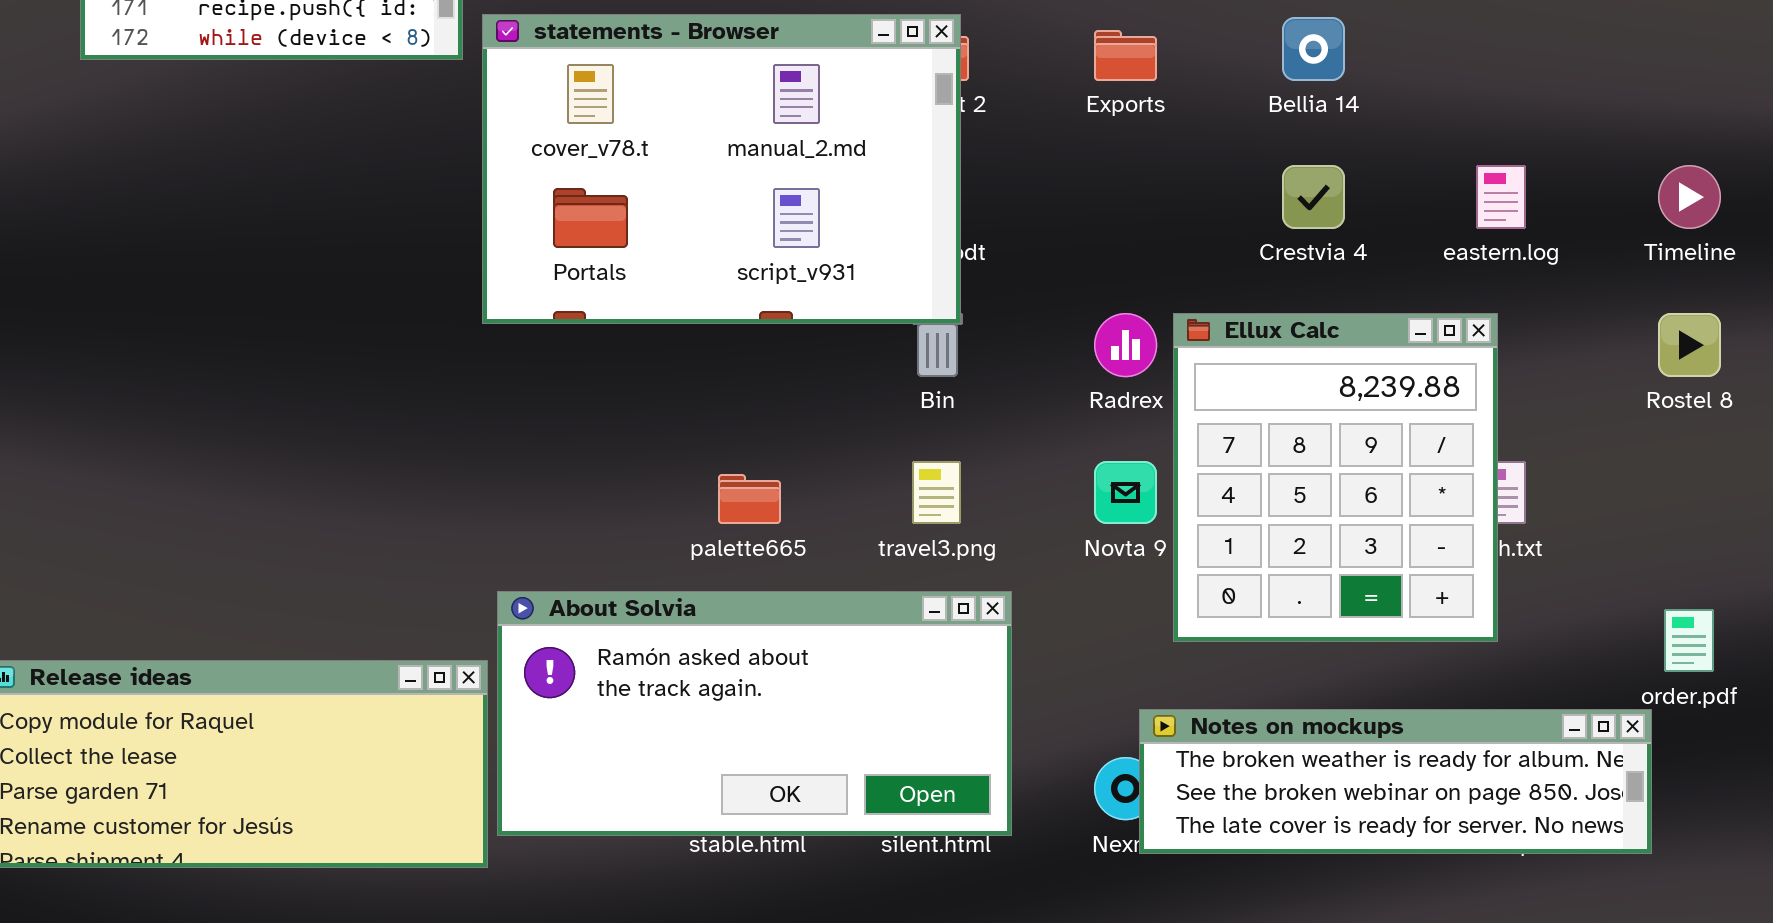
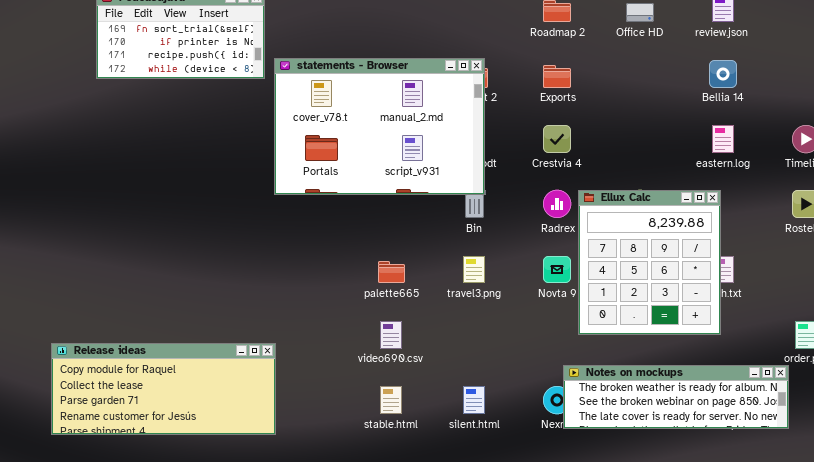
Bellia 14: [1282,17,1345,81] -> [709,60,737,88], moved
Crestvia 4: [1282,165,1345,229] -> [543,125,571,153], moved
About Solvia: [497,591,1012,836] -> none, closed

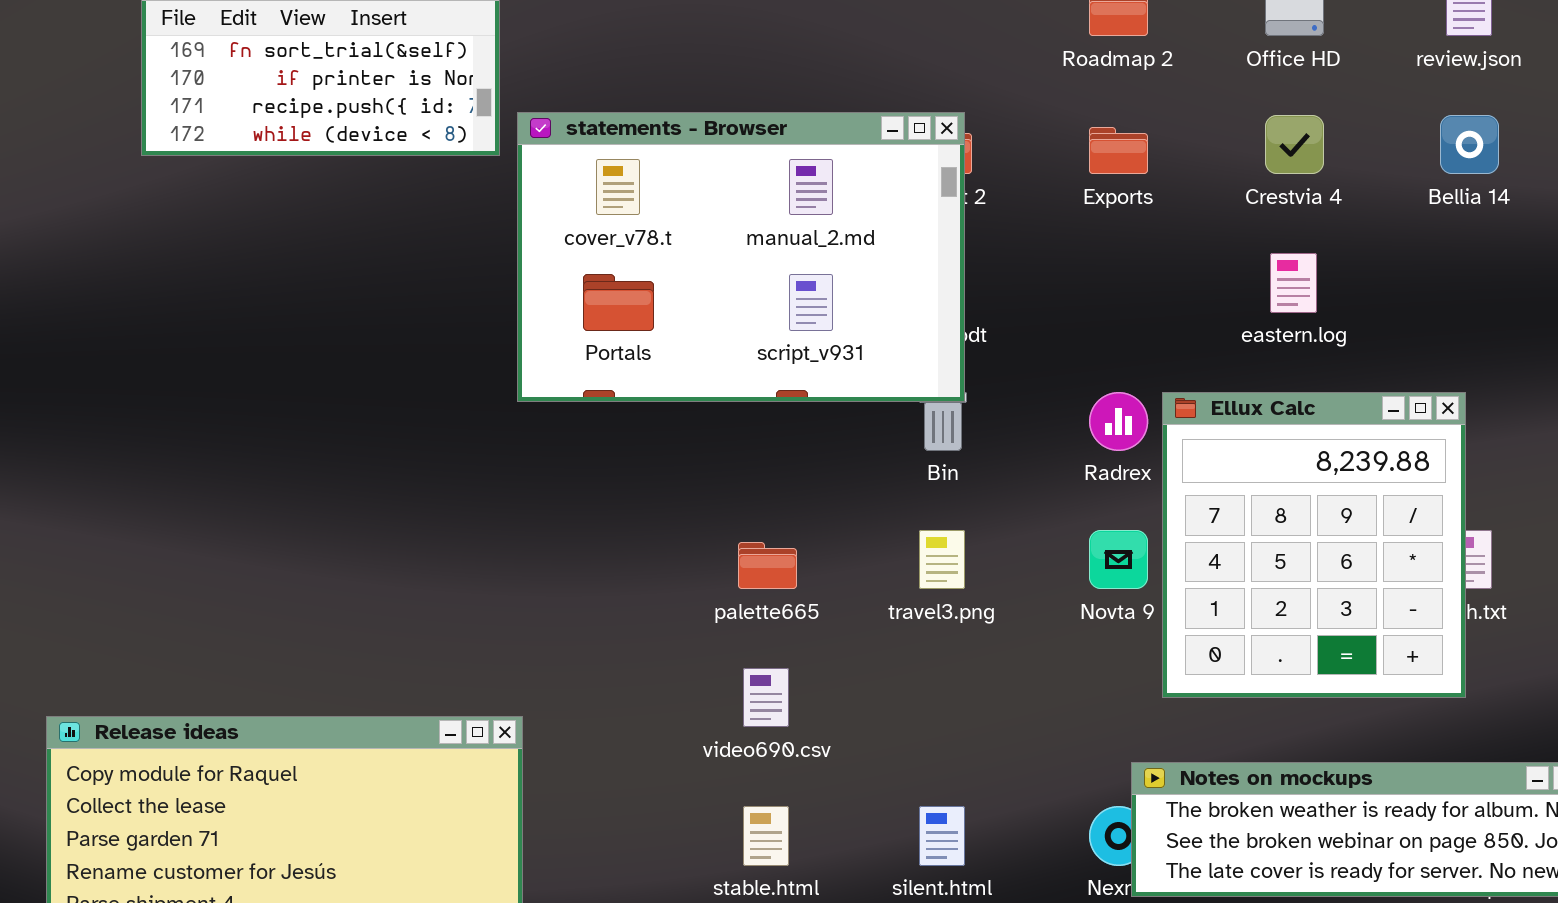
Crestvia 4: [543,125,571,153] -> [1265,115,1324,174], moved
eastern.log: [712,125,734,153] -> [1270,253,1317,313], moved

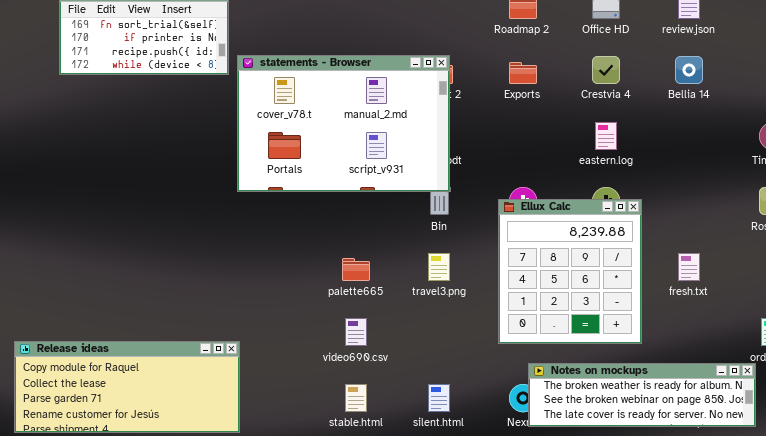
Ellux Calc: [1162,392,1466,698] -> [498,199,642,344], moved

